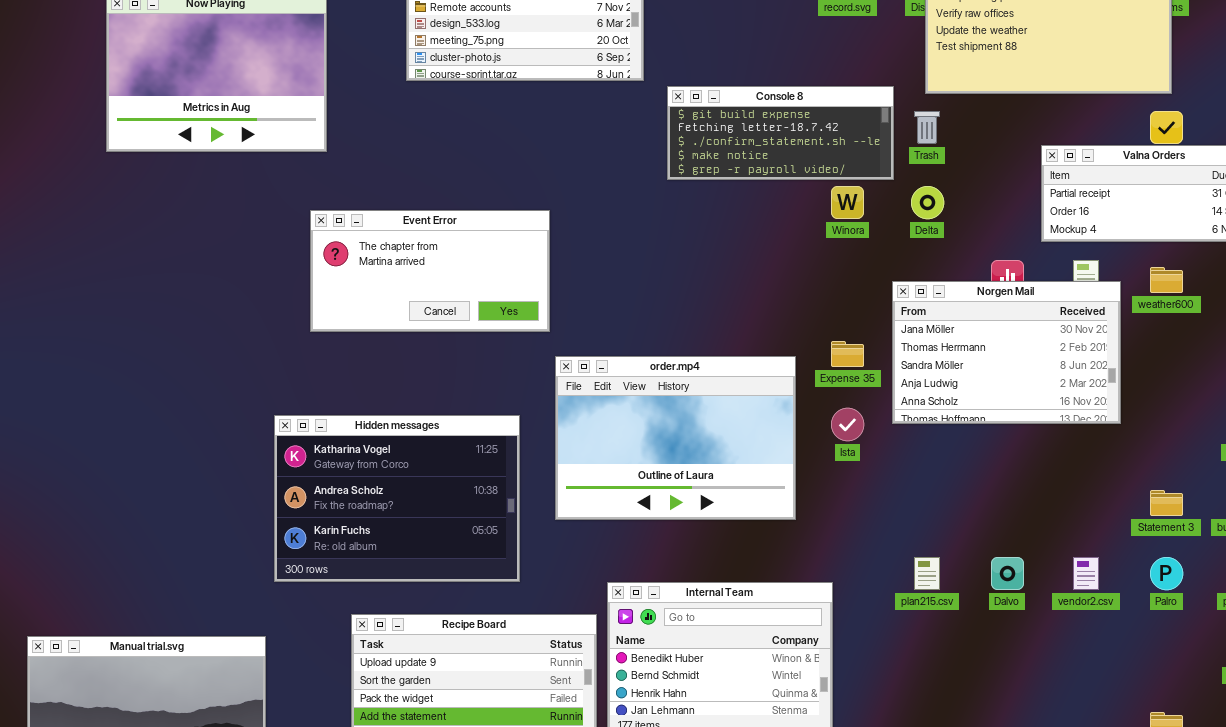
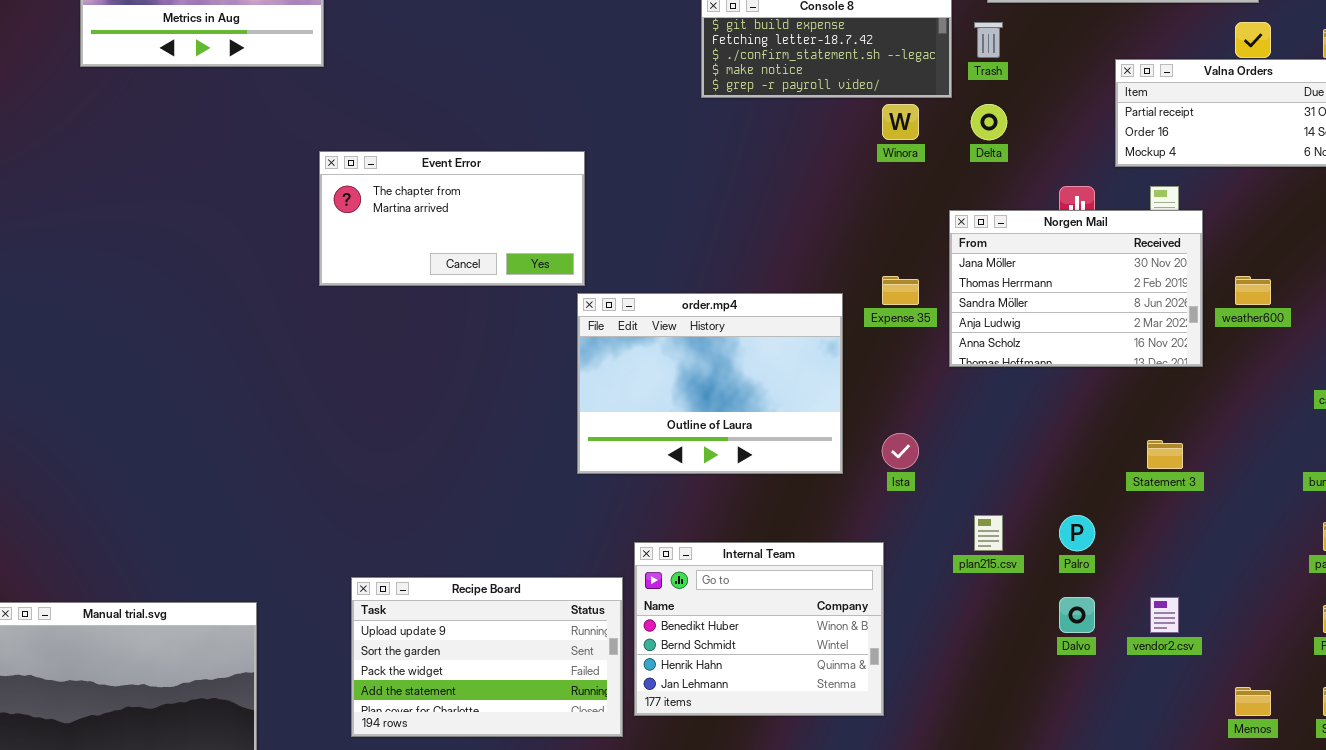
Event Error: [310,210,550,332] -> [319,151,585,286], moved
weather600: [1150,267,1183,293] -> [1235,276,1271,305], moved
Ista: [831,408,864,441] -> [882,433,919,469], moved
Hidden messages: [274,415,520,582] -> none, closed
Statement 3: [1150,490,1183,516] -> [1147,440,1183,469], moved
Dalvo: [991,557,1024,590] -> [1059,597,1095,633], moved
vendor2.csv: [1073,557,1099,590] -> [1150,597,1179,633], moved
Palro: [1150,557,1183,590] -> [1059,515,1095,551], moved

